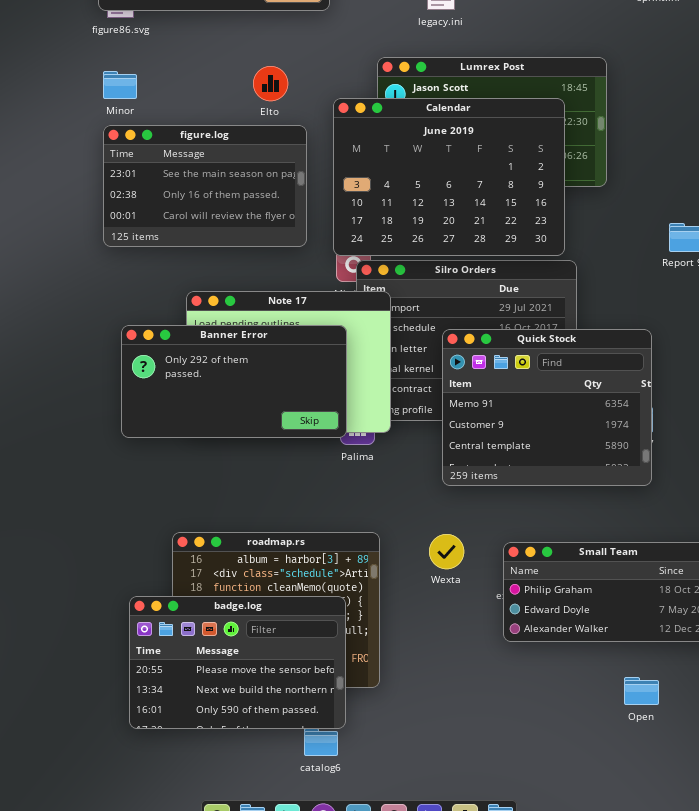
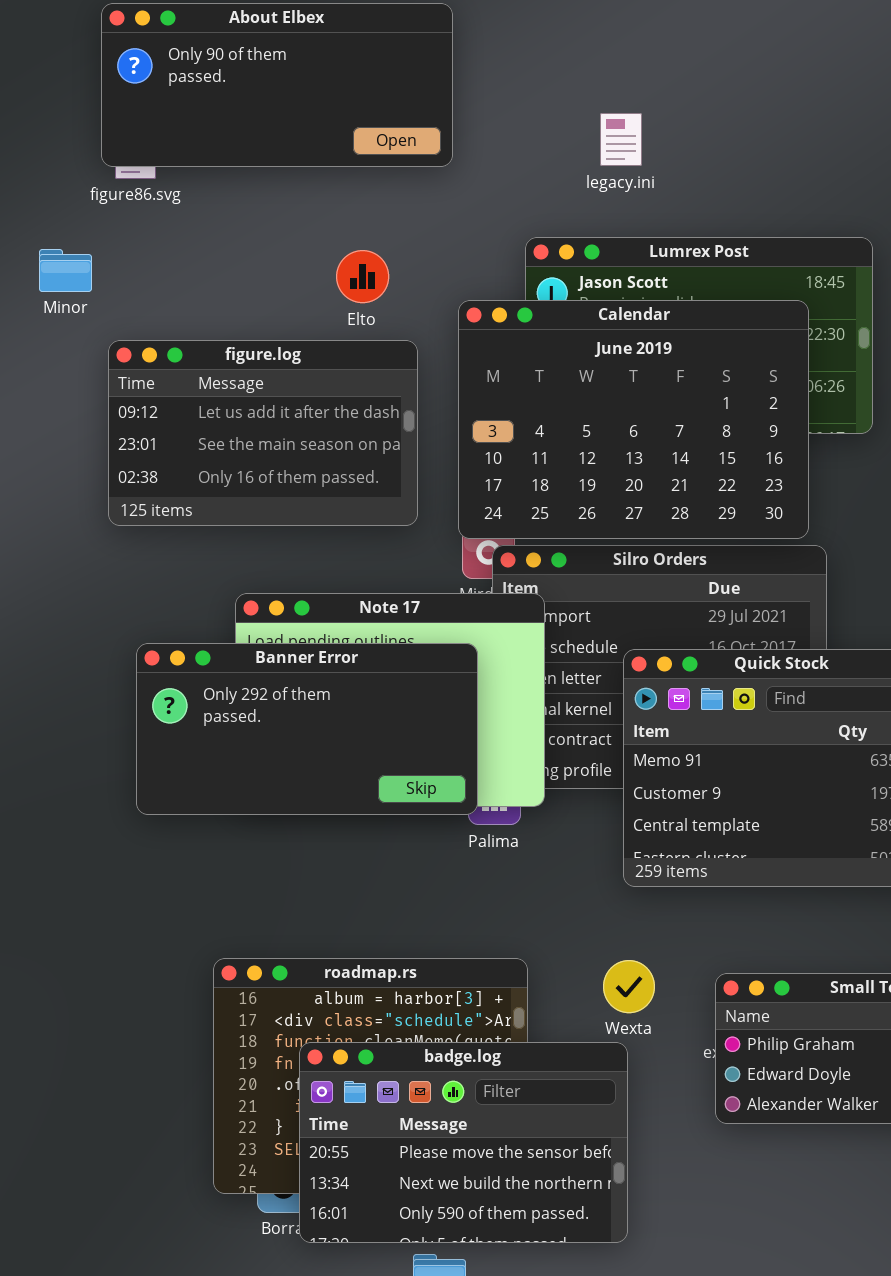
Minor: [103,71,137,99] -> [39,249,92,292], moved
figure.log: [103,125,307,247] -> [108,340,418,526], scrolled up 1 row
badge.log: [129,596,346,729] -> [299,1042,628,1243], moved

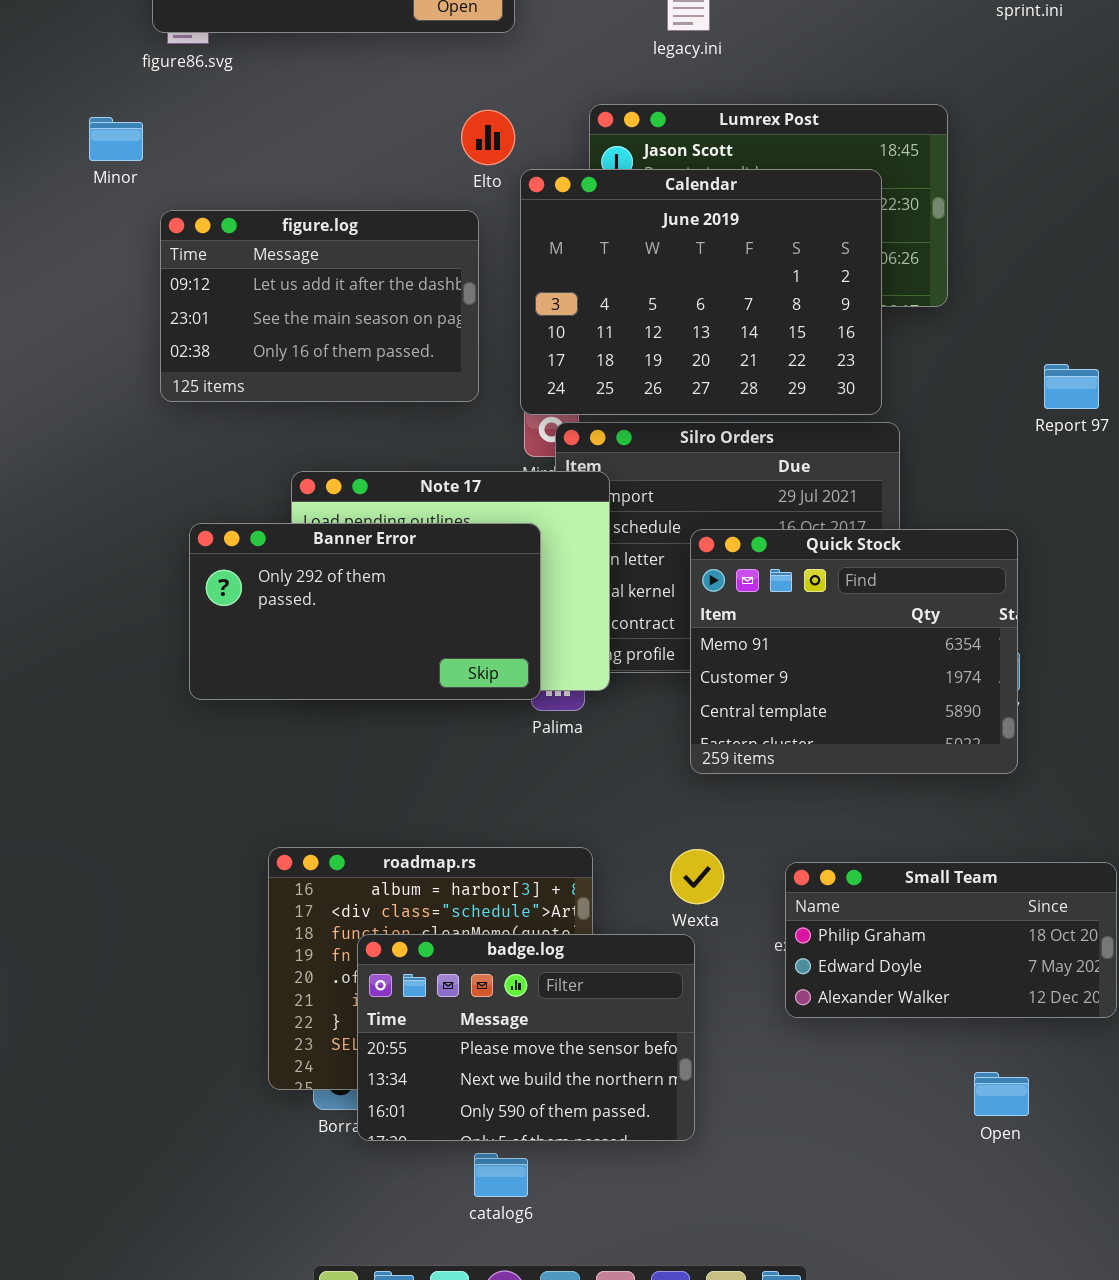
Elto: [336,250,389,303] -> [461,110,515,165], moved

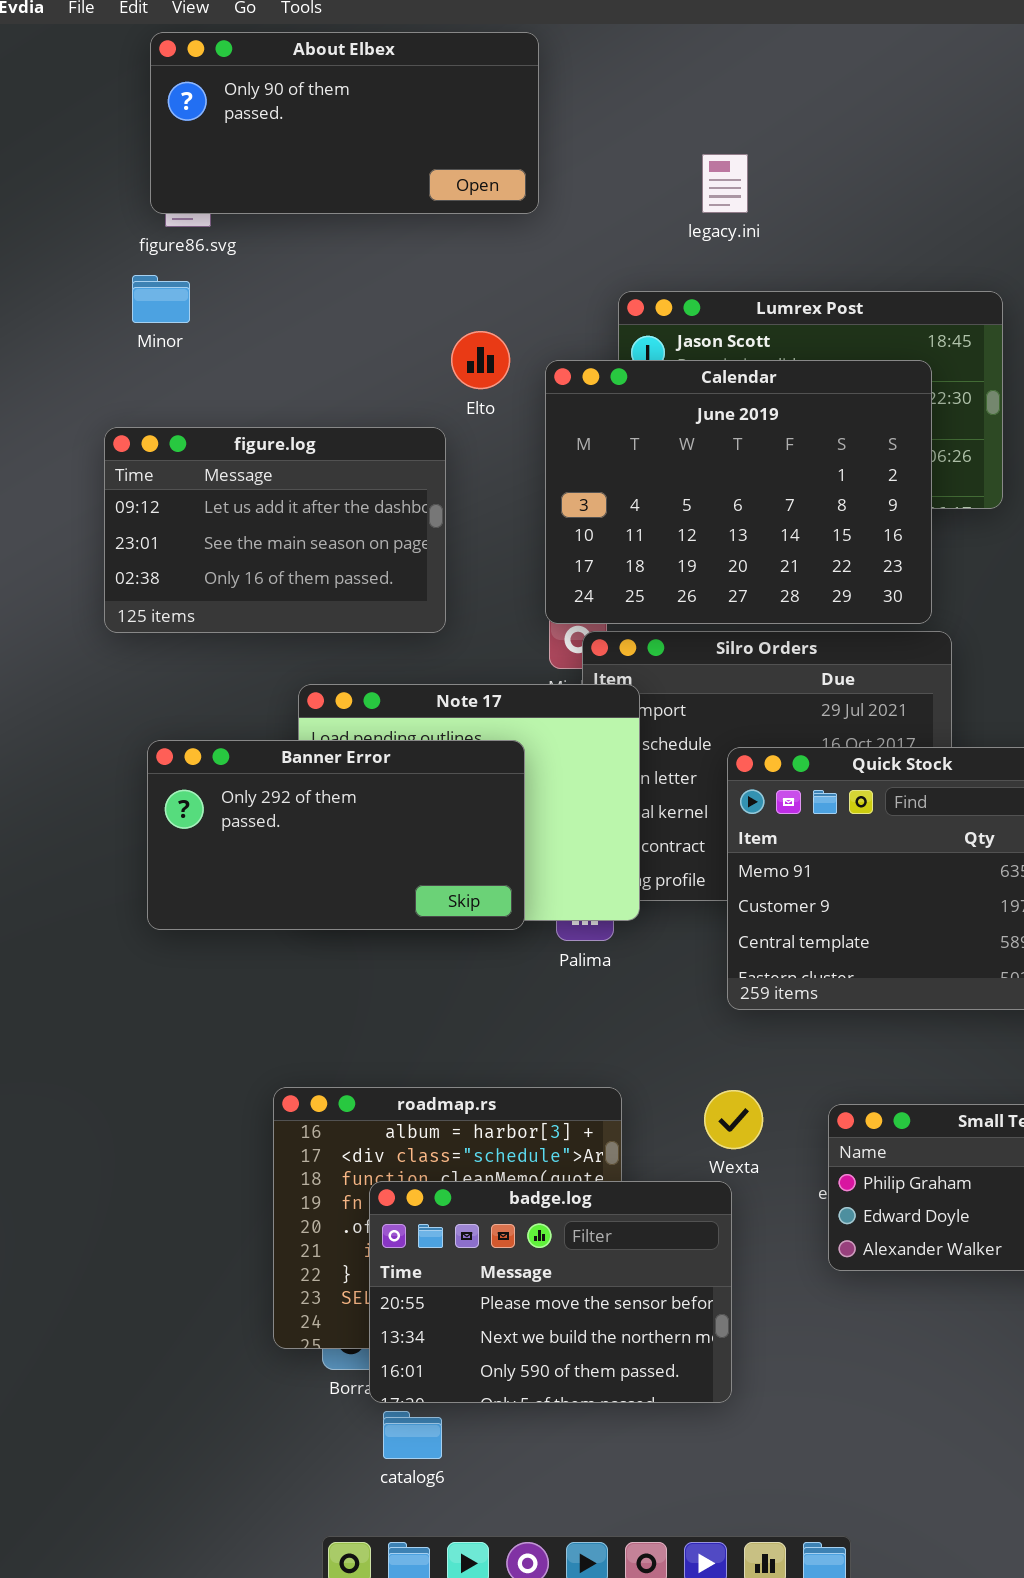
Elto: [461,110,515,165] -> [451,331,510,389], moved
Minor: [89,117,143,161] -> [132,275,190,323], moved
figure.log: [160,210,479,402] -> [104,427,446,633], moved
Banner Error: [189,523,541,700] -> [147,740,525,930], moved
catalog6: [474,1153,528,1197] -> [383,1411,442,1459], moved

